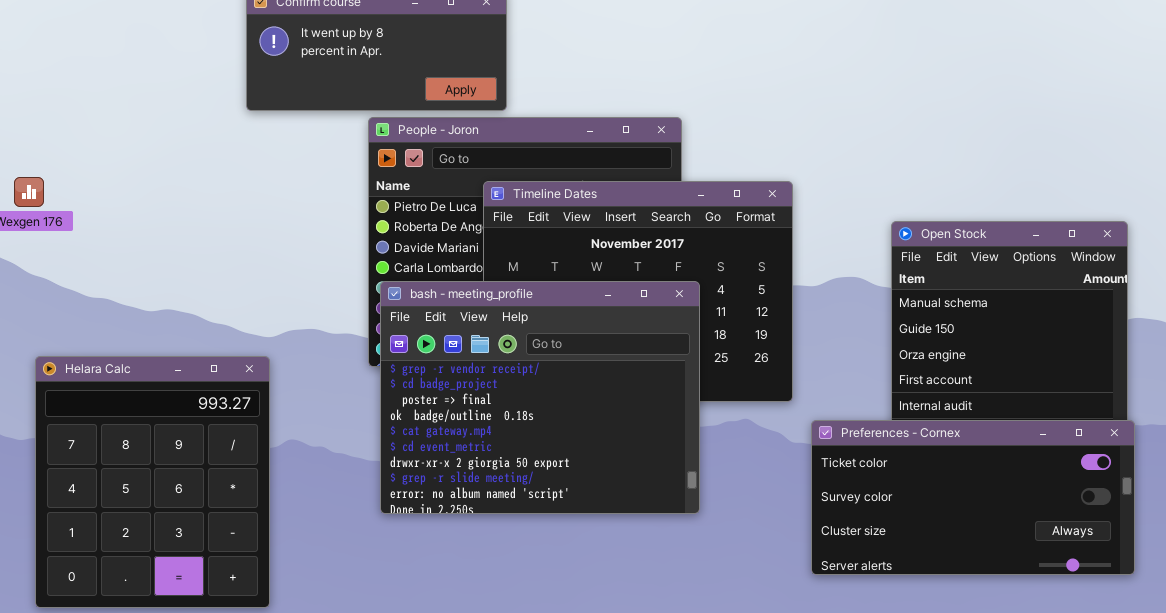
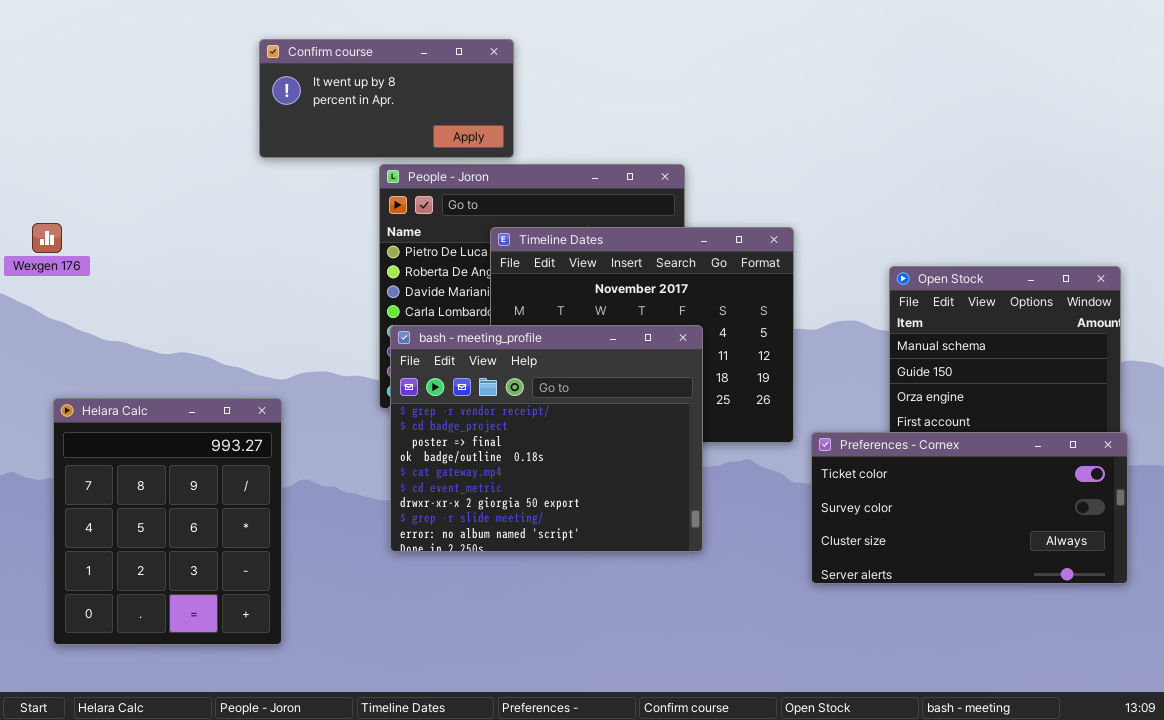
Preferences - Cornex: [811,420,1135,575] -> [811,432,1128,584], moved

